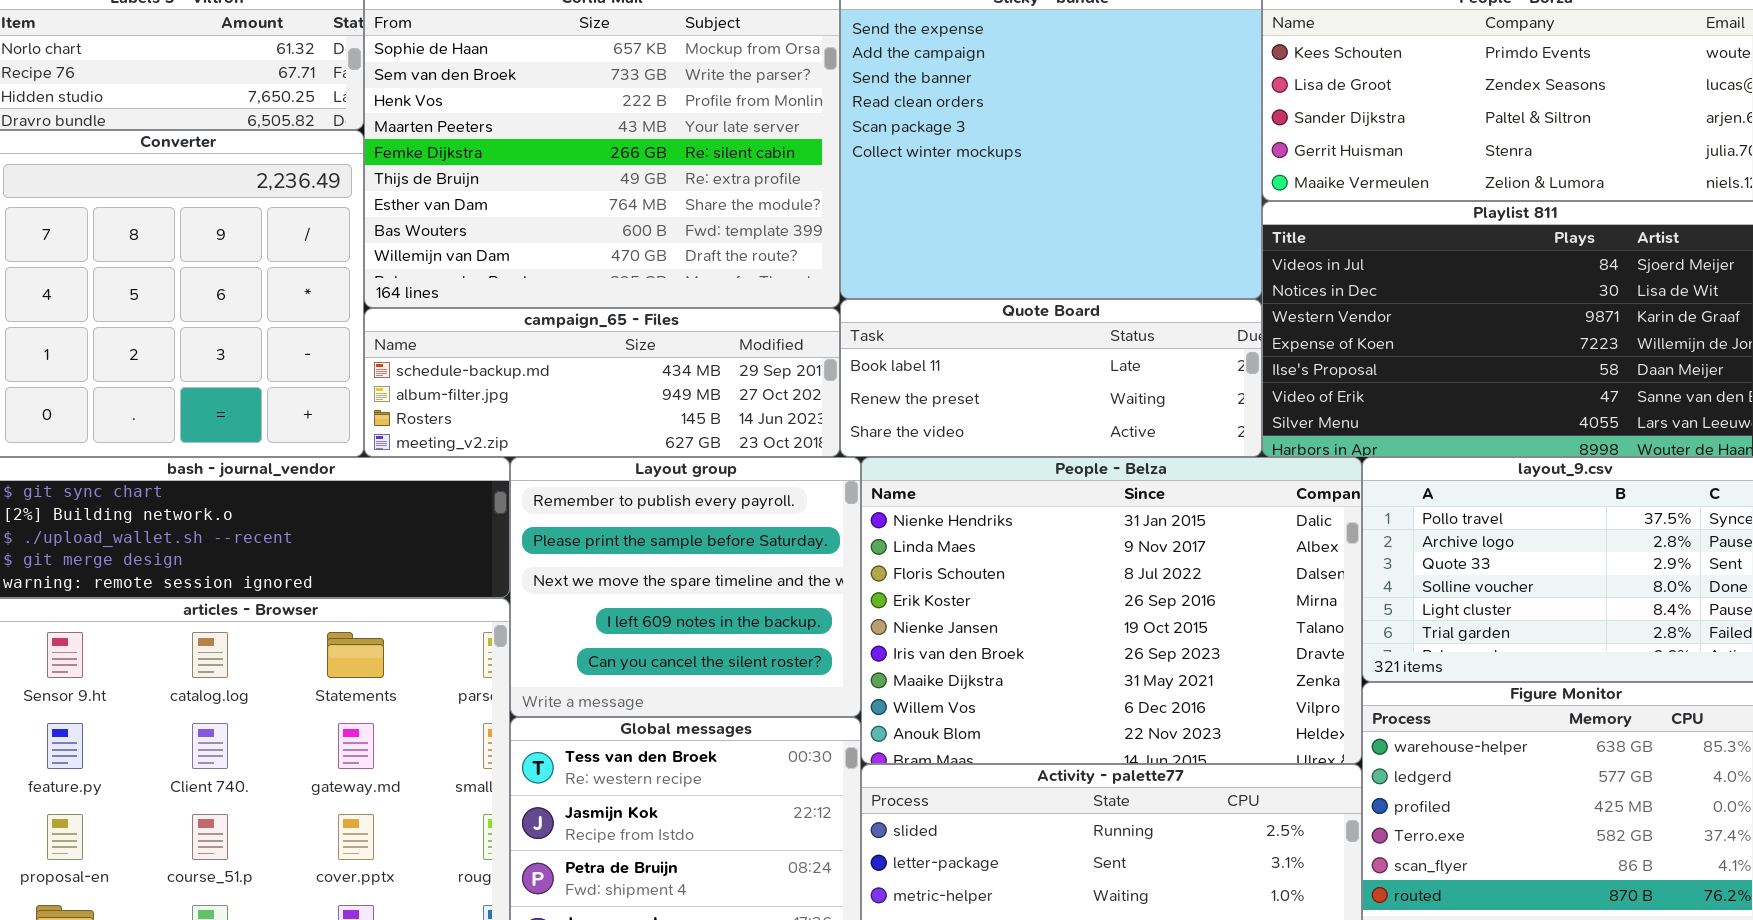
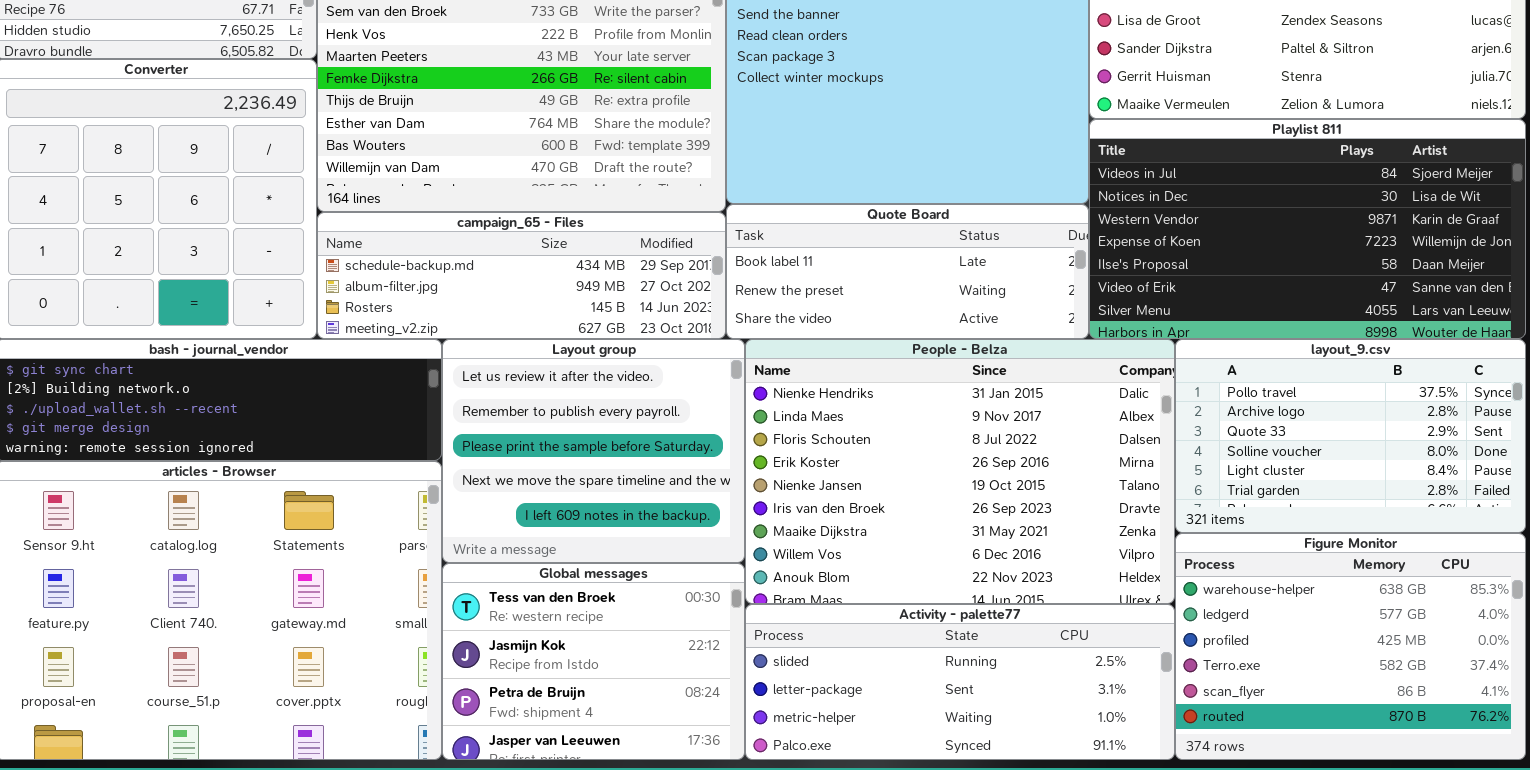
Layout group: [510,457,861,717] -> [442,339,745,563], scrolled up 1 row

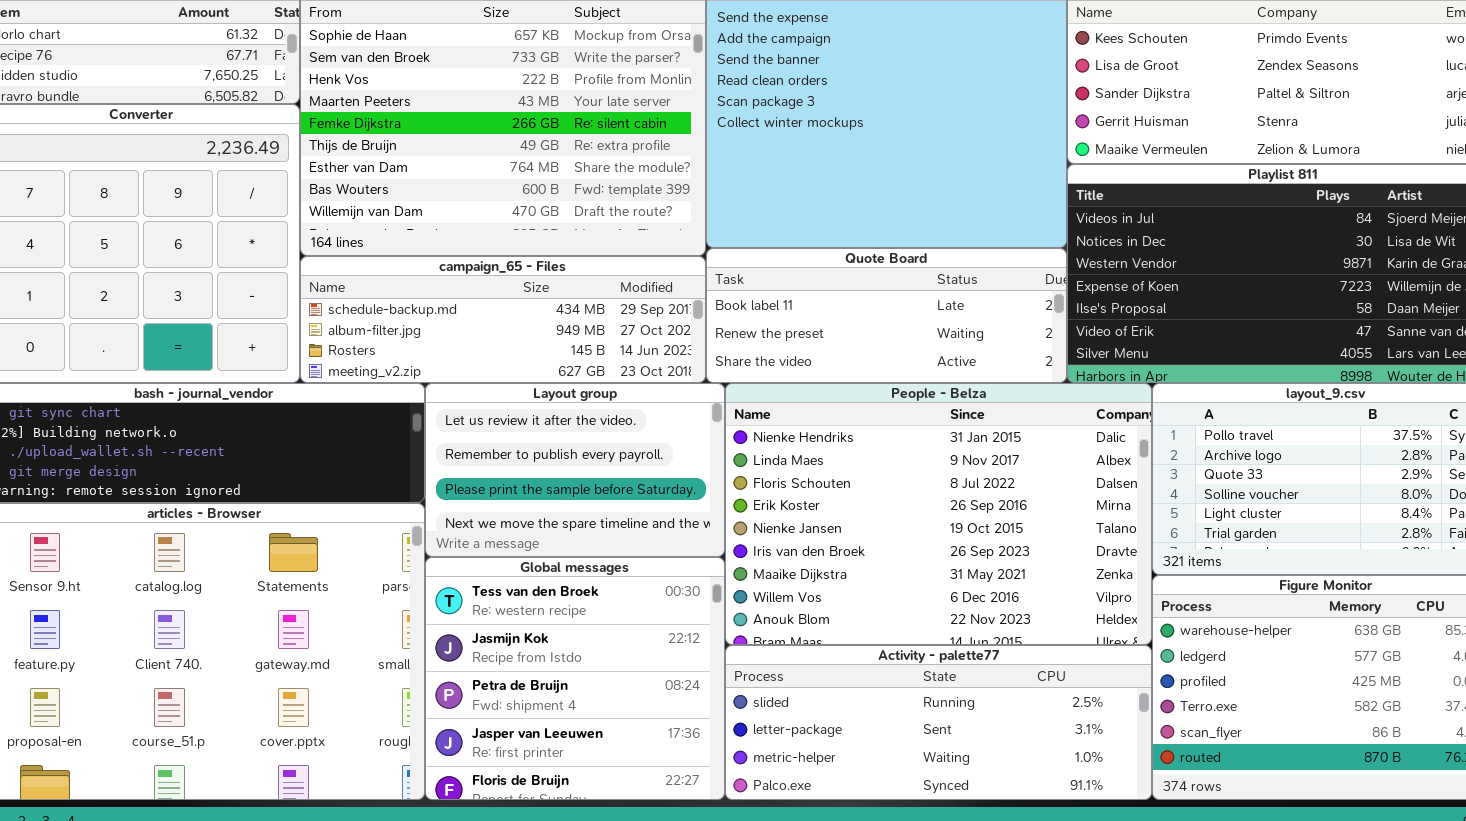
Layout group: [442,339,745,563] -> [425,383,725,557], resized
Global messages: [442,563,745,760] -> [425,557,725,800], resized

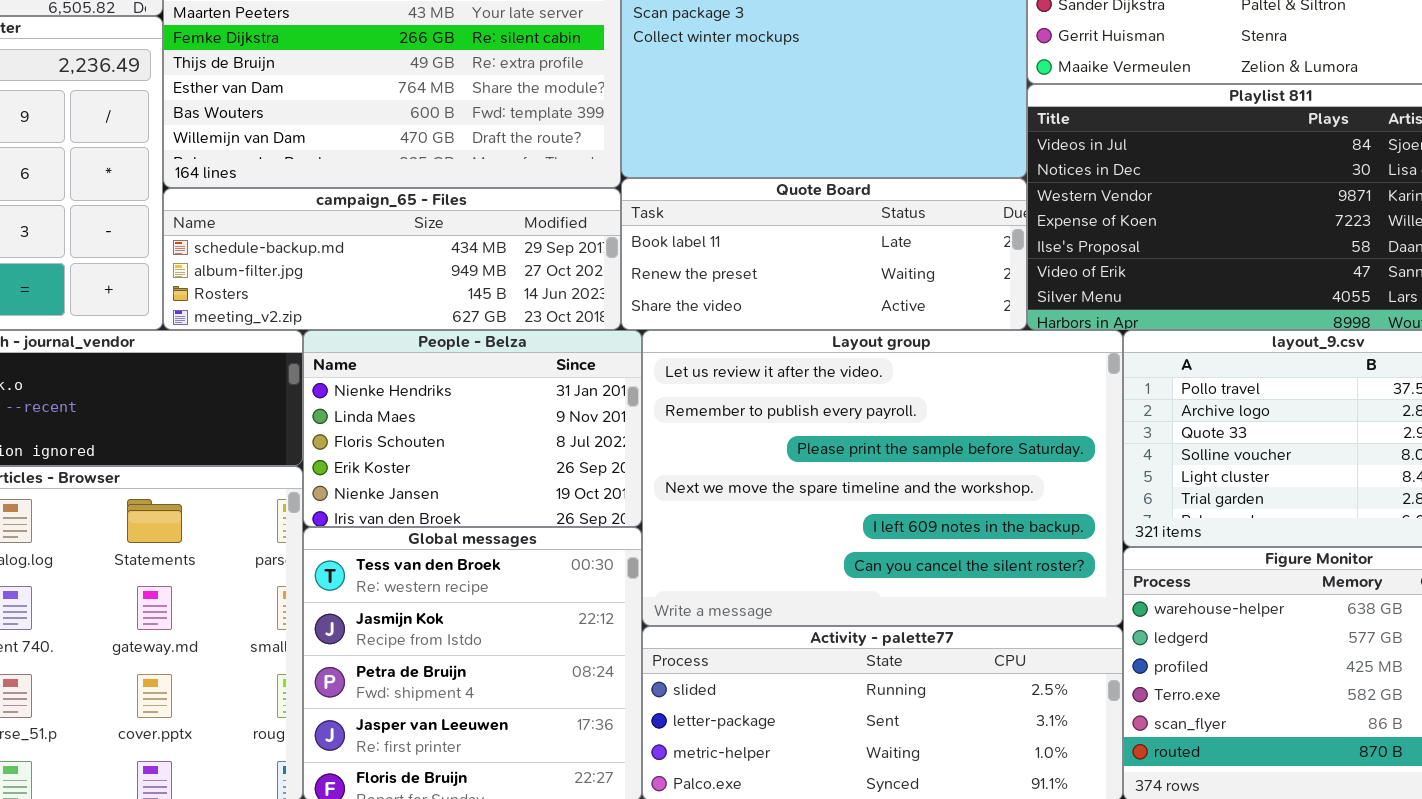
Layout group: [425,383,725,557] -> [642,330,1123,626], moved, resized
People - Belza: [725,383,1152,645] -> [303,330,642,527], moved, resized

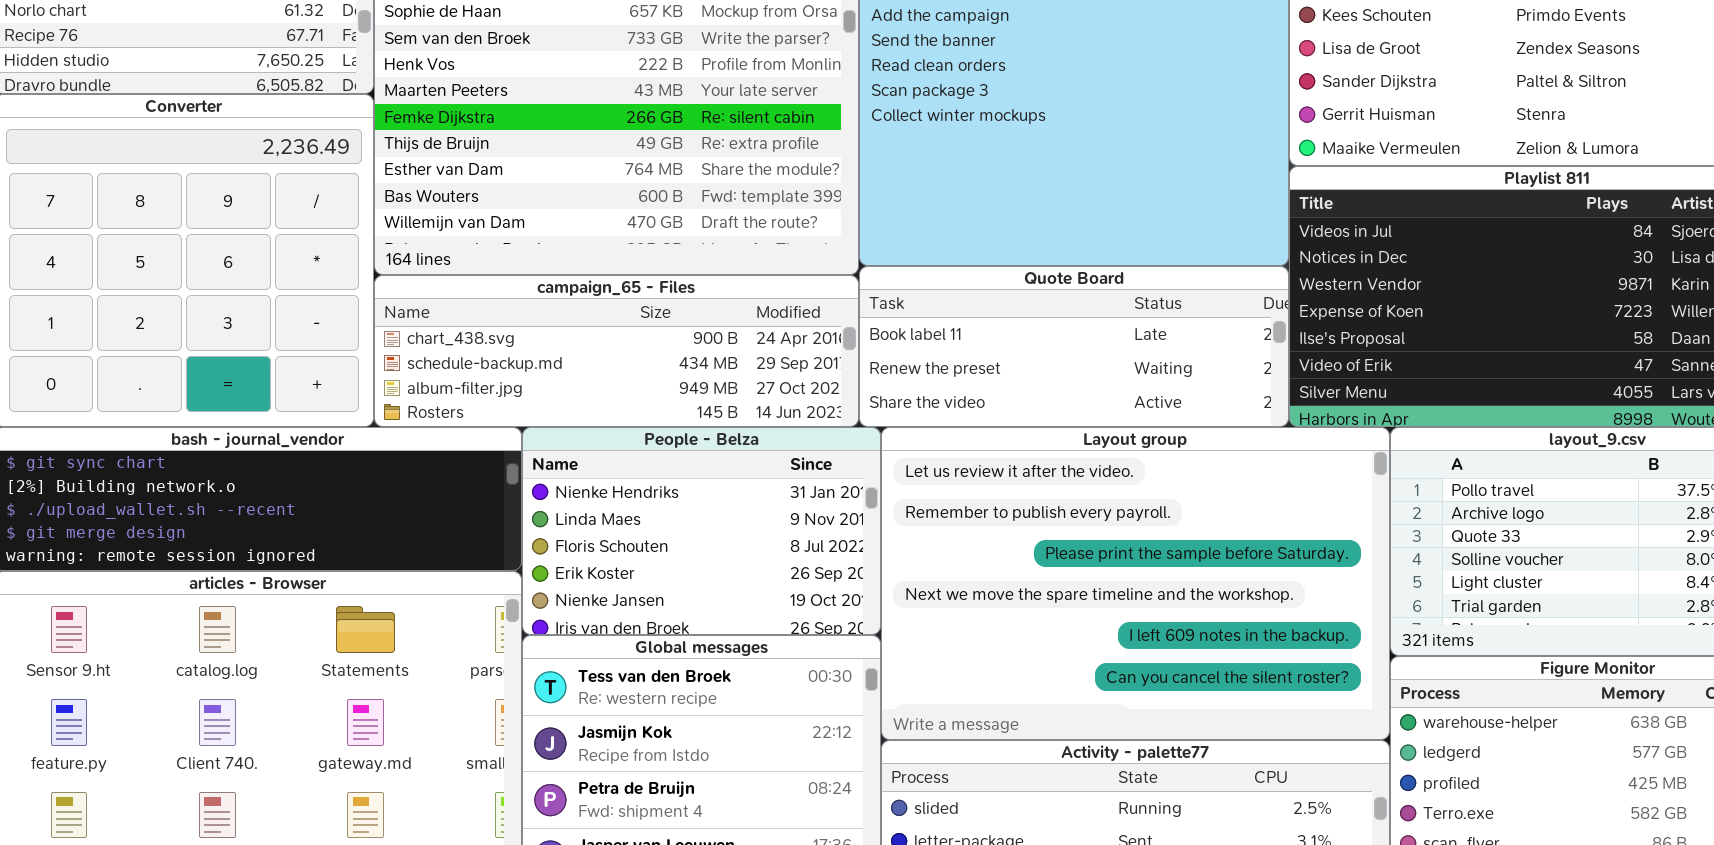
campaign_65 - Files: [163,188,621,330] -> [374,275,859,427], scrolled up 1 row

